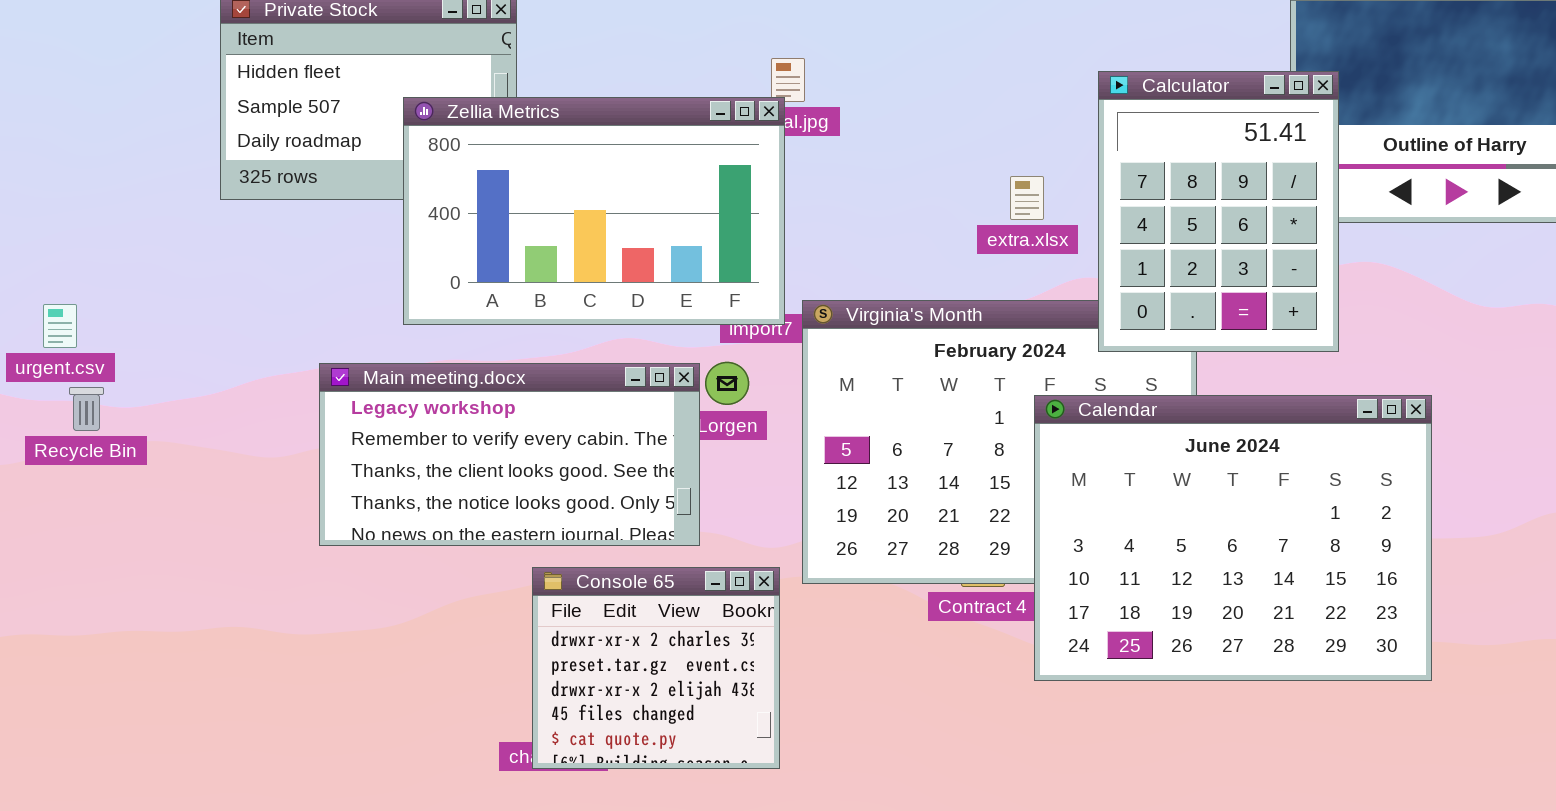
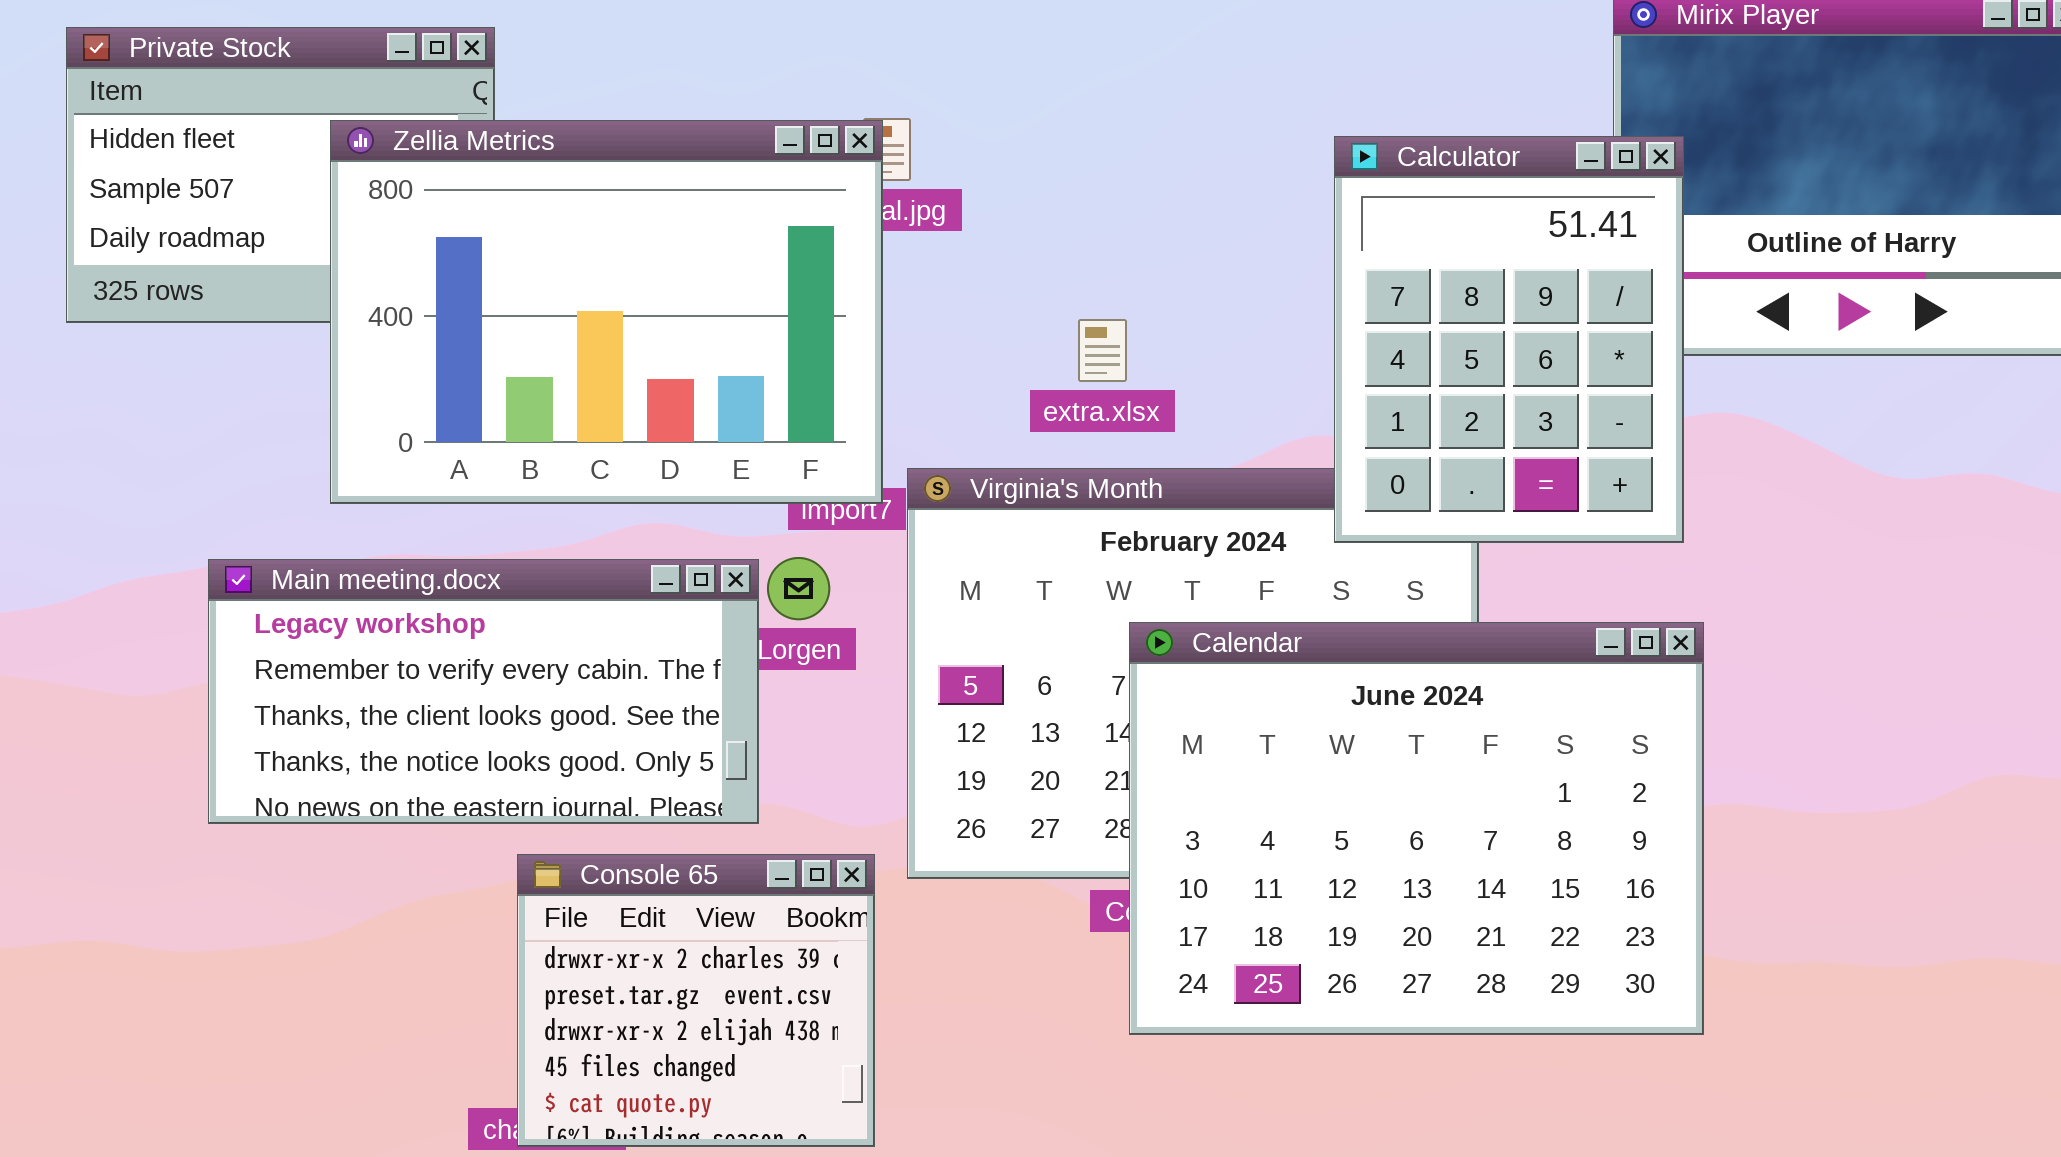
Zellia Metrics: [403,97,785,325] -> [330,120,883,504], resized
extra.xlsx: [1010,176,1044,220] -> [1078,319,1127,382], moved
Calendar: [1034,395,1432,681] -> [1129,622,1704,1035], moved

